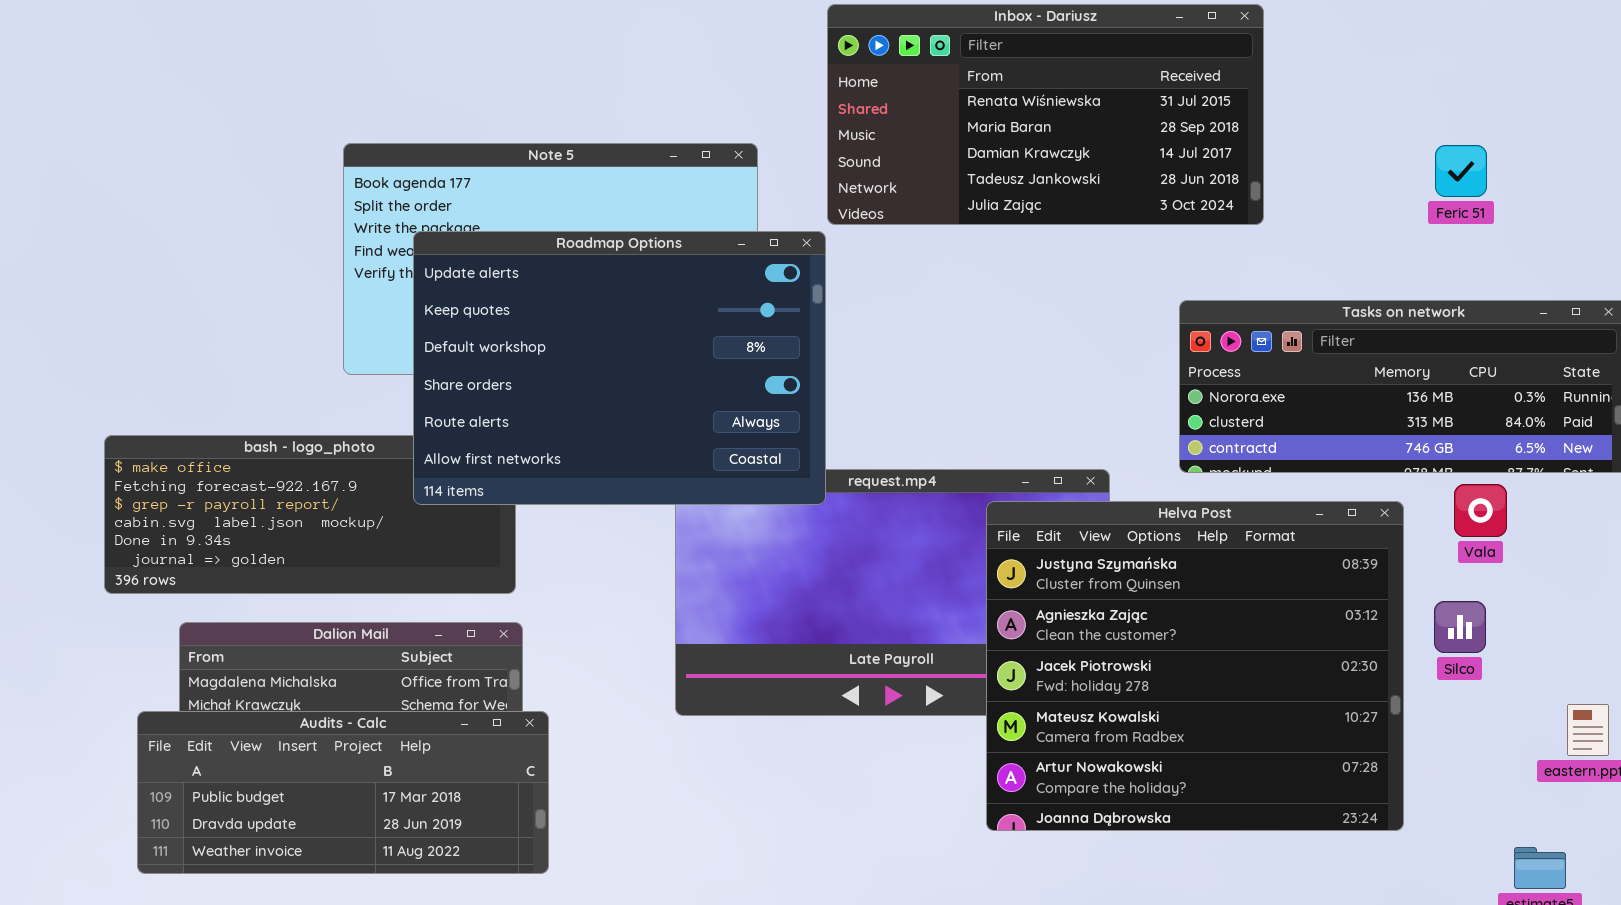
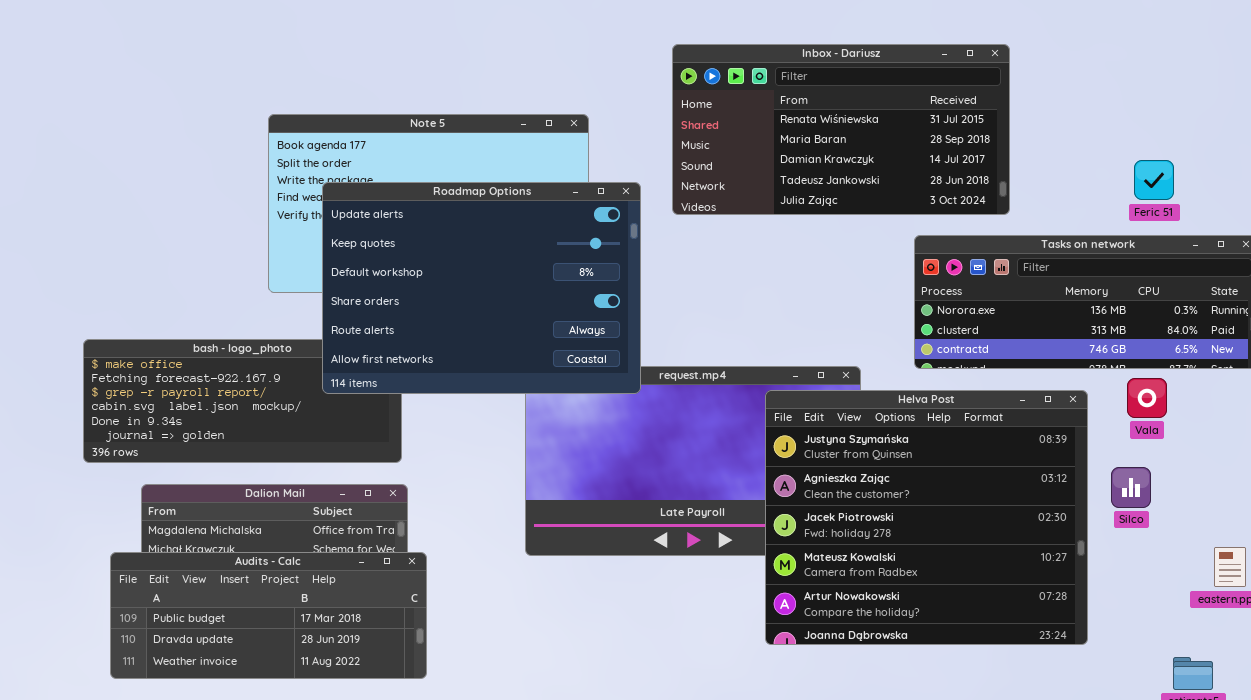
Inbox - Dariusz: [827,4,1264,225] -> [672,44,1010,215], moved
Feric 51: [1435,145,1487,197] -> [1134,160,1174,200], moved

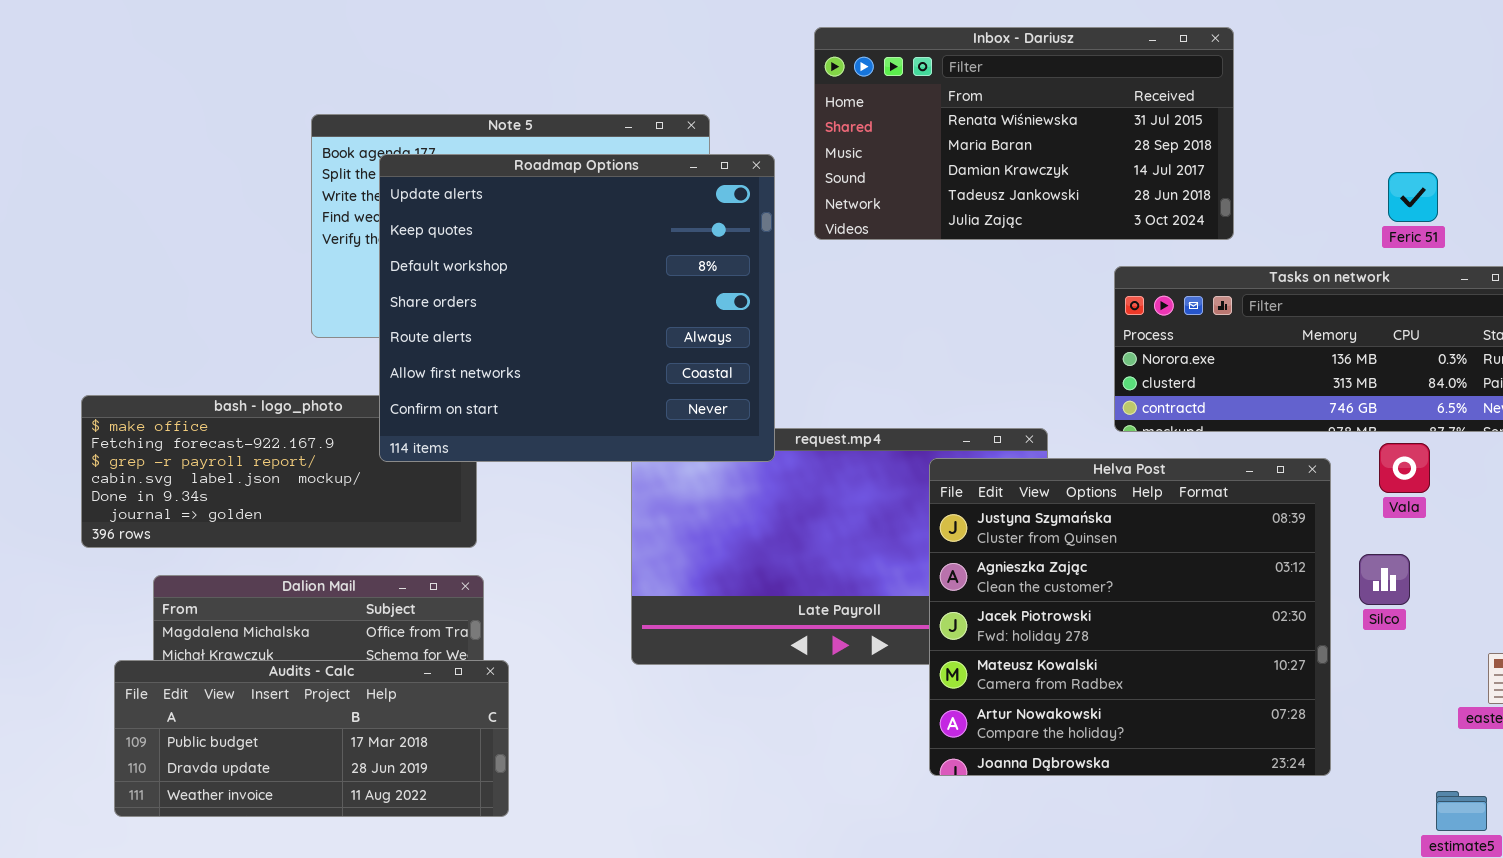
Roadmap Options: [322,182,641,394] -> [379,154,775,462], resized

